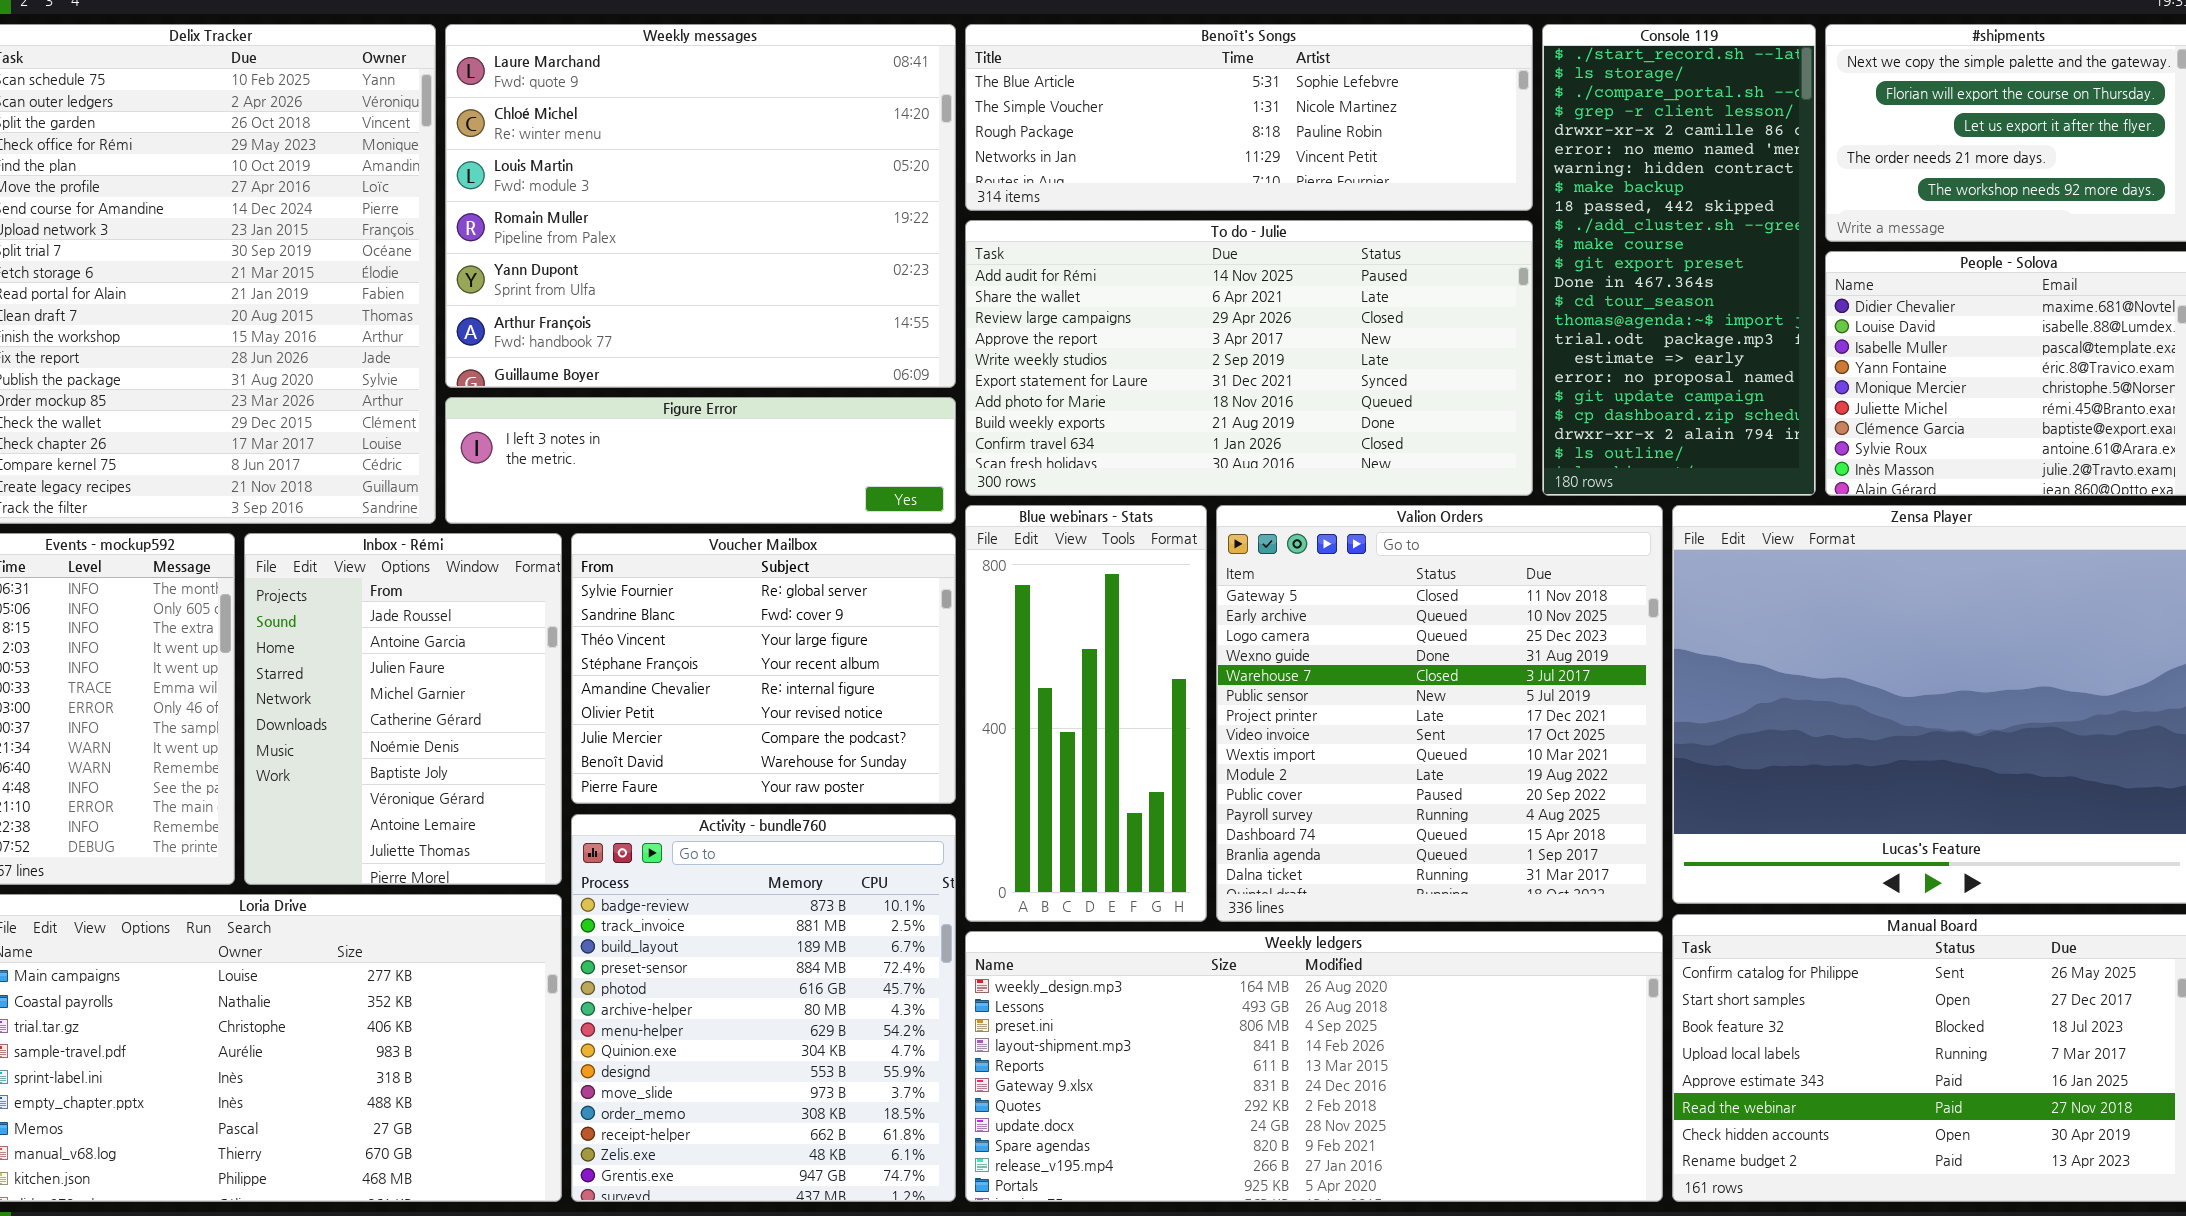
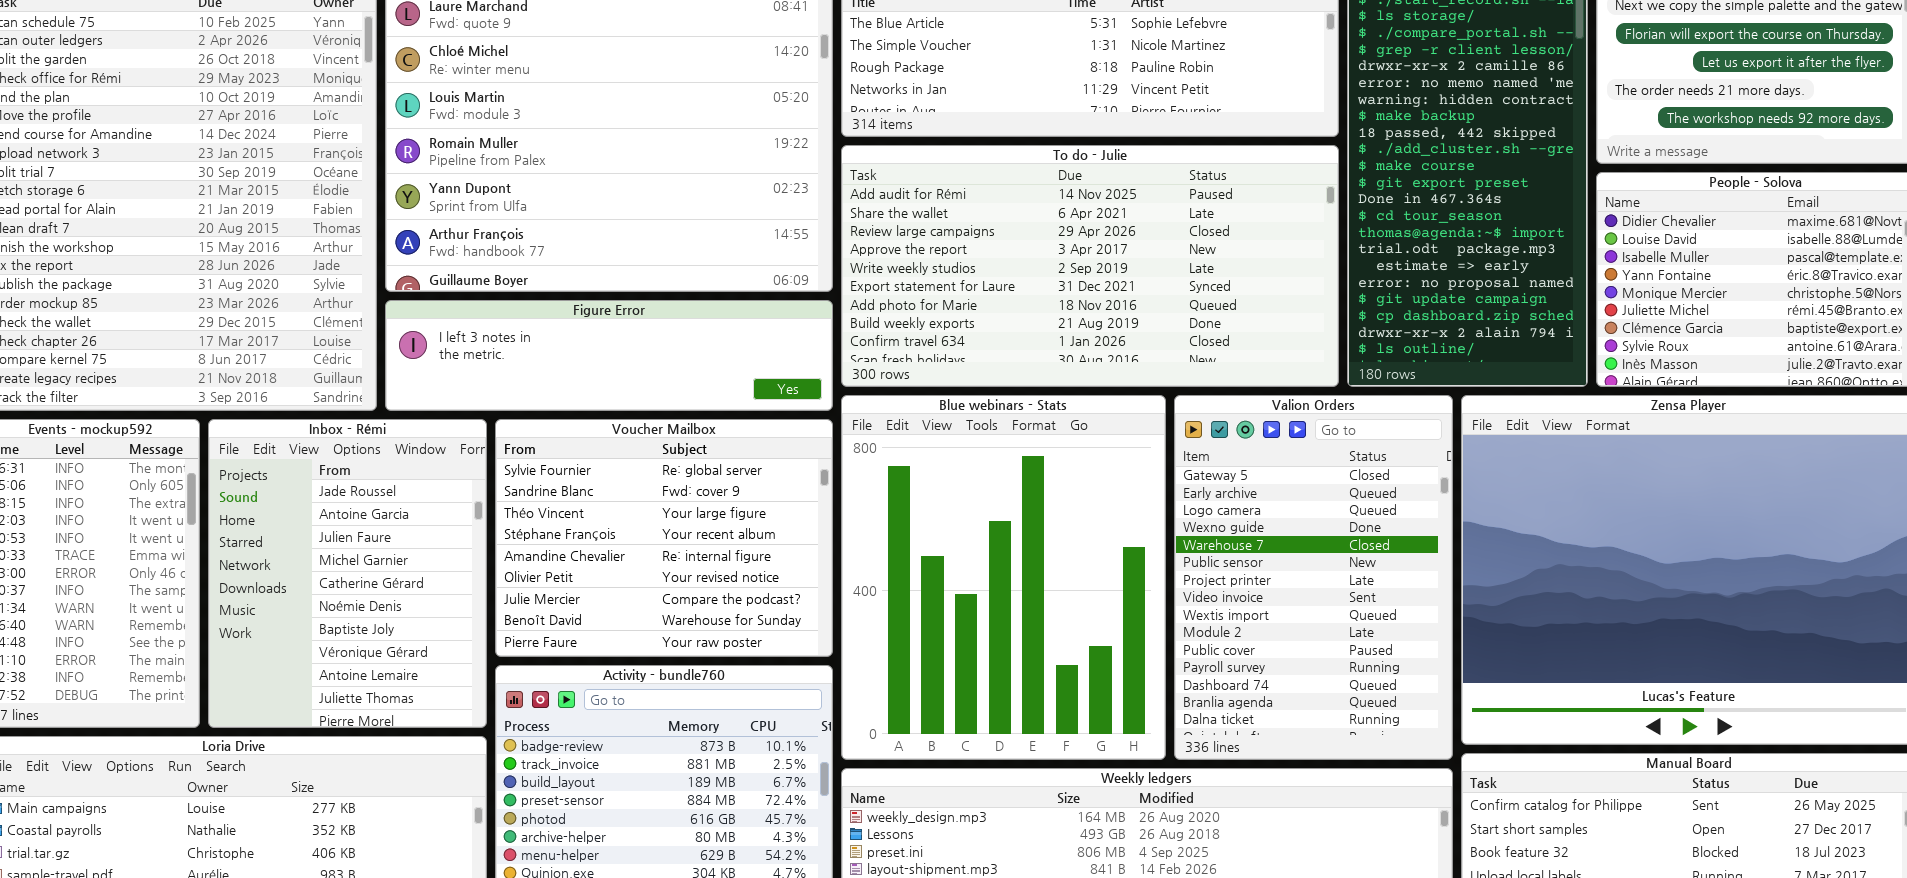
Blue webinars - Stats: [965,505,1207,922] -> [841,395,1166,760], resized
Valion Orders: [1216,505,1663,922] -> [1174,395,1453,760], resized

